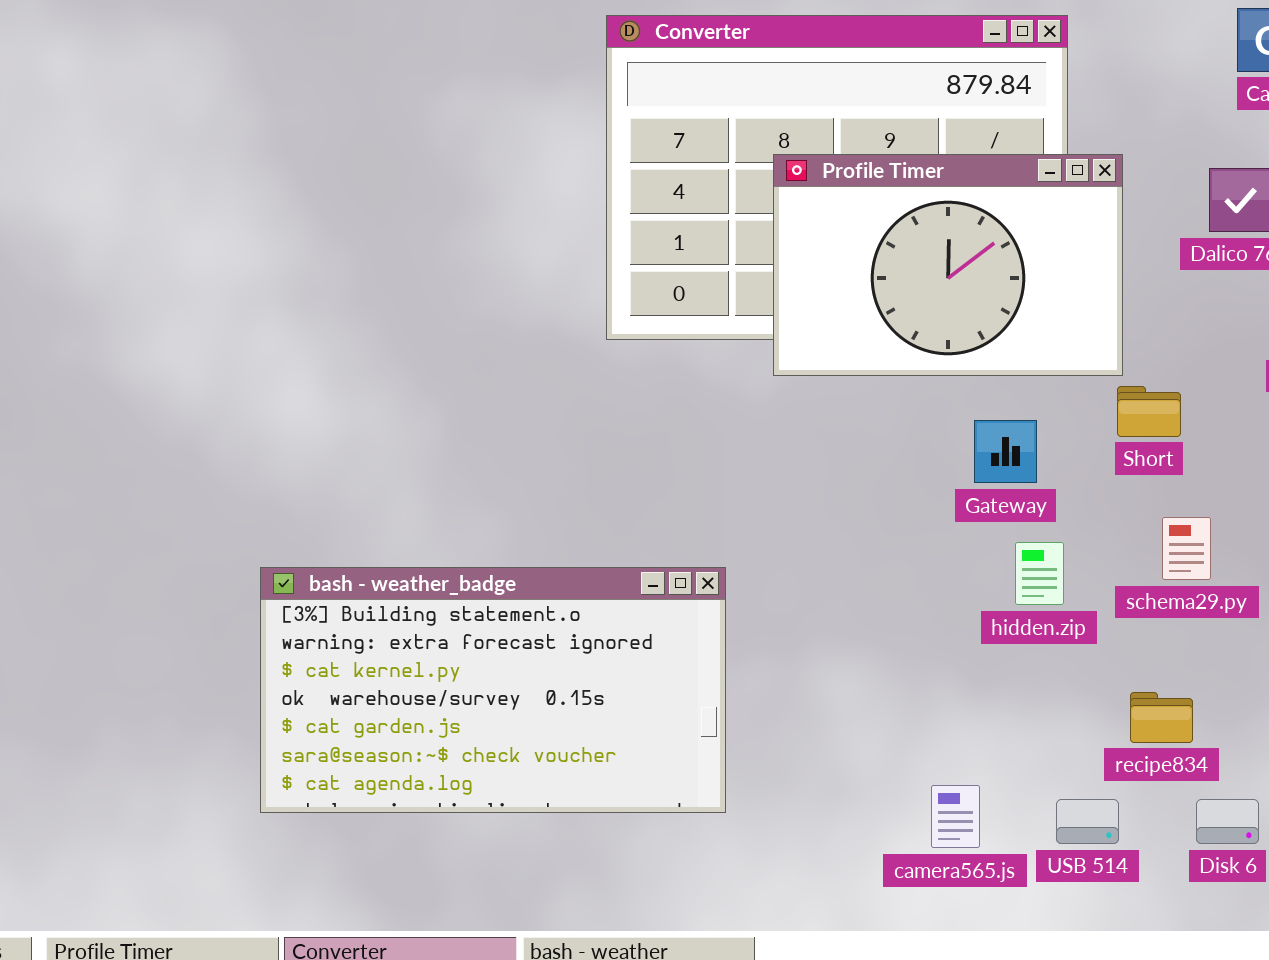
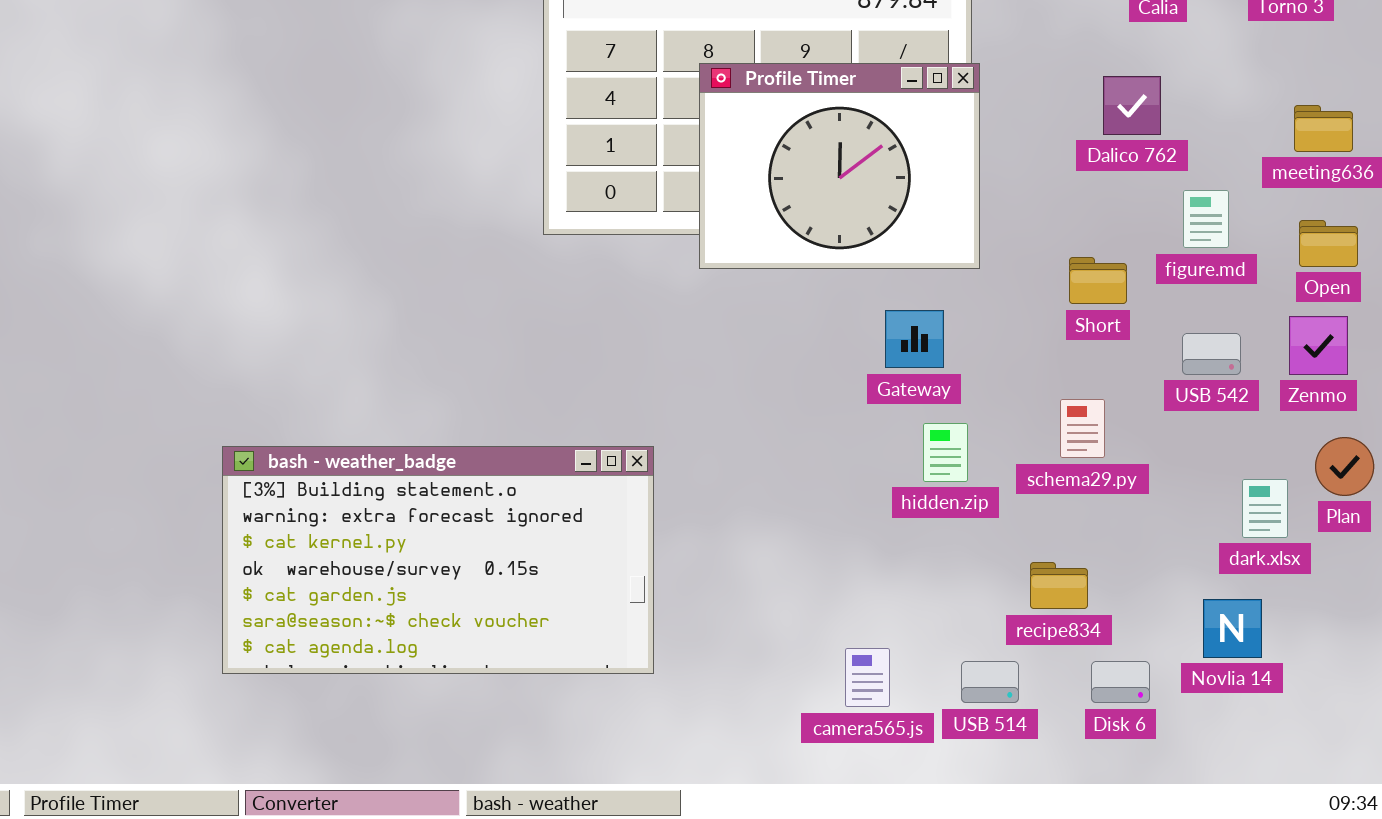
Profile Timer: [773,154,1123,376] -> [699,63,980,269], resized
Short: [1117,386,1181,437] -> [1069,257,1127,304], moved

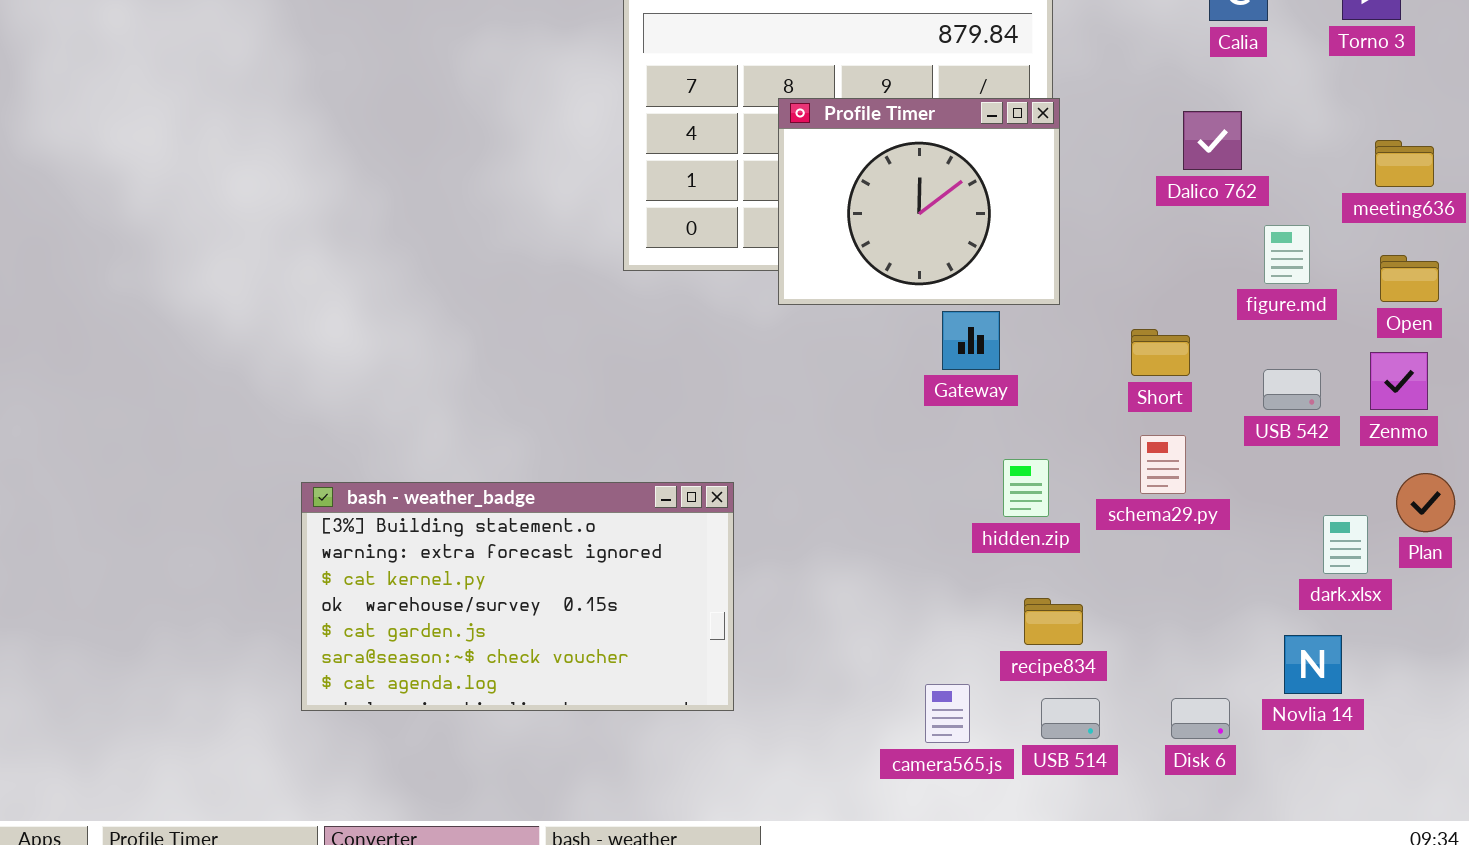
Short: [1069,257,1127,304] -> [1131,329,1190,376], moved
Gateway: [885,310,944,368] -> [942,311,1000,370], moved
recipe834: [1030,562,1088,609] -> [1024,598,1083,645], moved

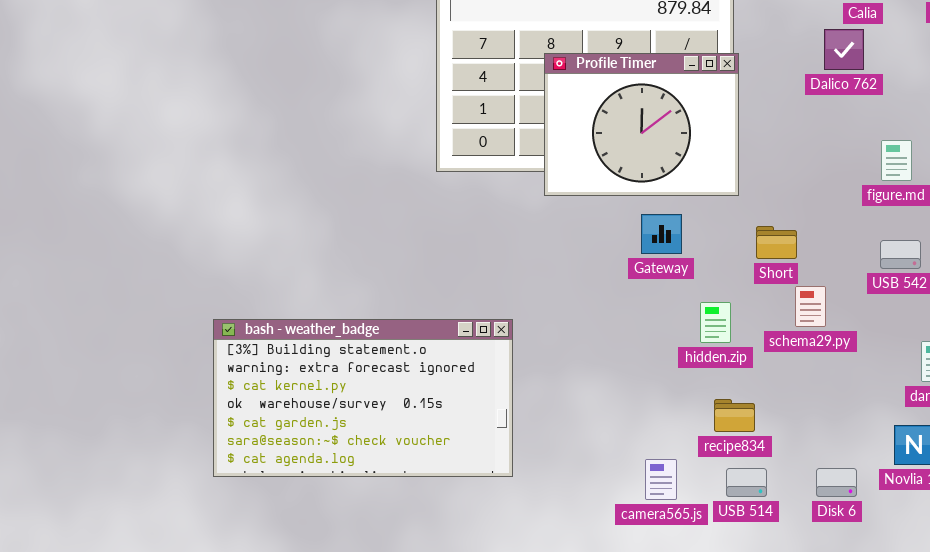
Dalico 762: [1183,111,1242,170] -> [824,29,864,70], moved
Gateway: [942,311,1000,370] -> [641,214,682,254], moved
Short: [1131,329,1190,376] -> [756,226,797,259], moved

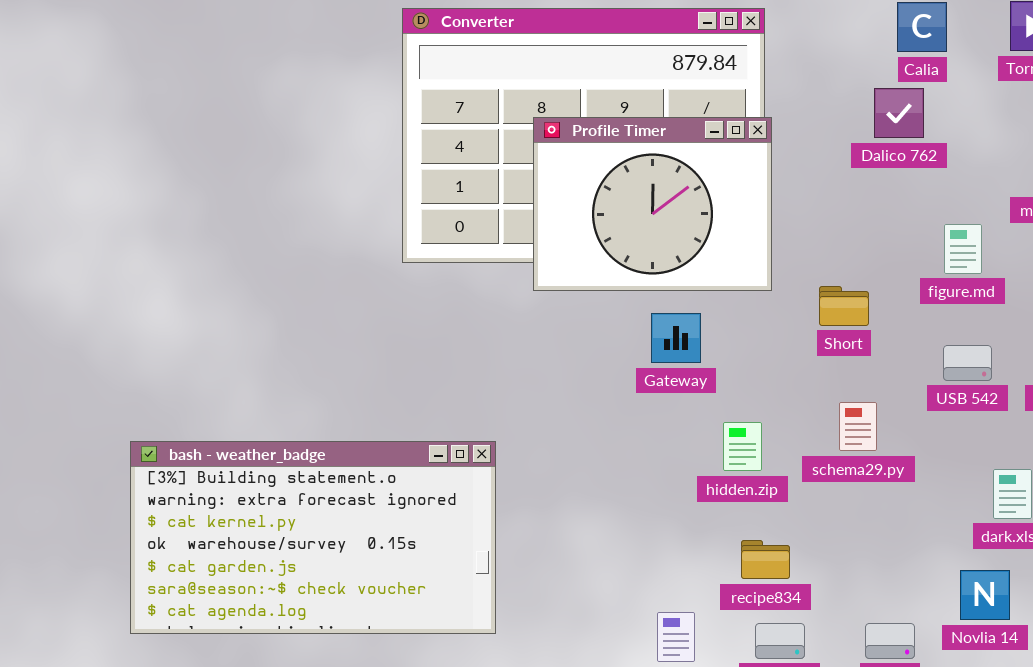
Short: [756,226,797,259] -> [819,286,869,326], moved

